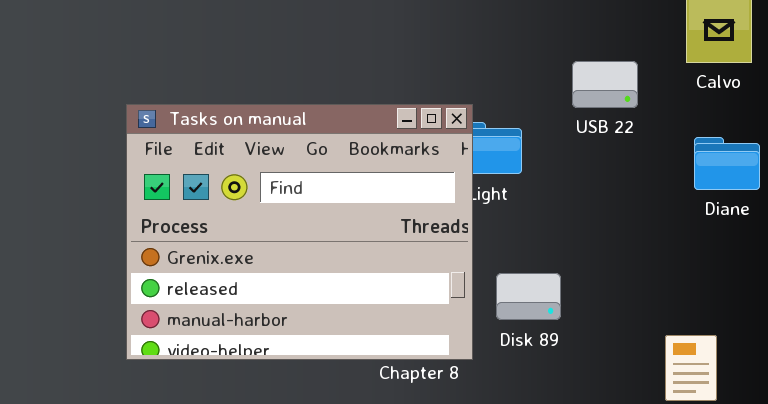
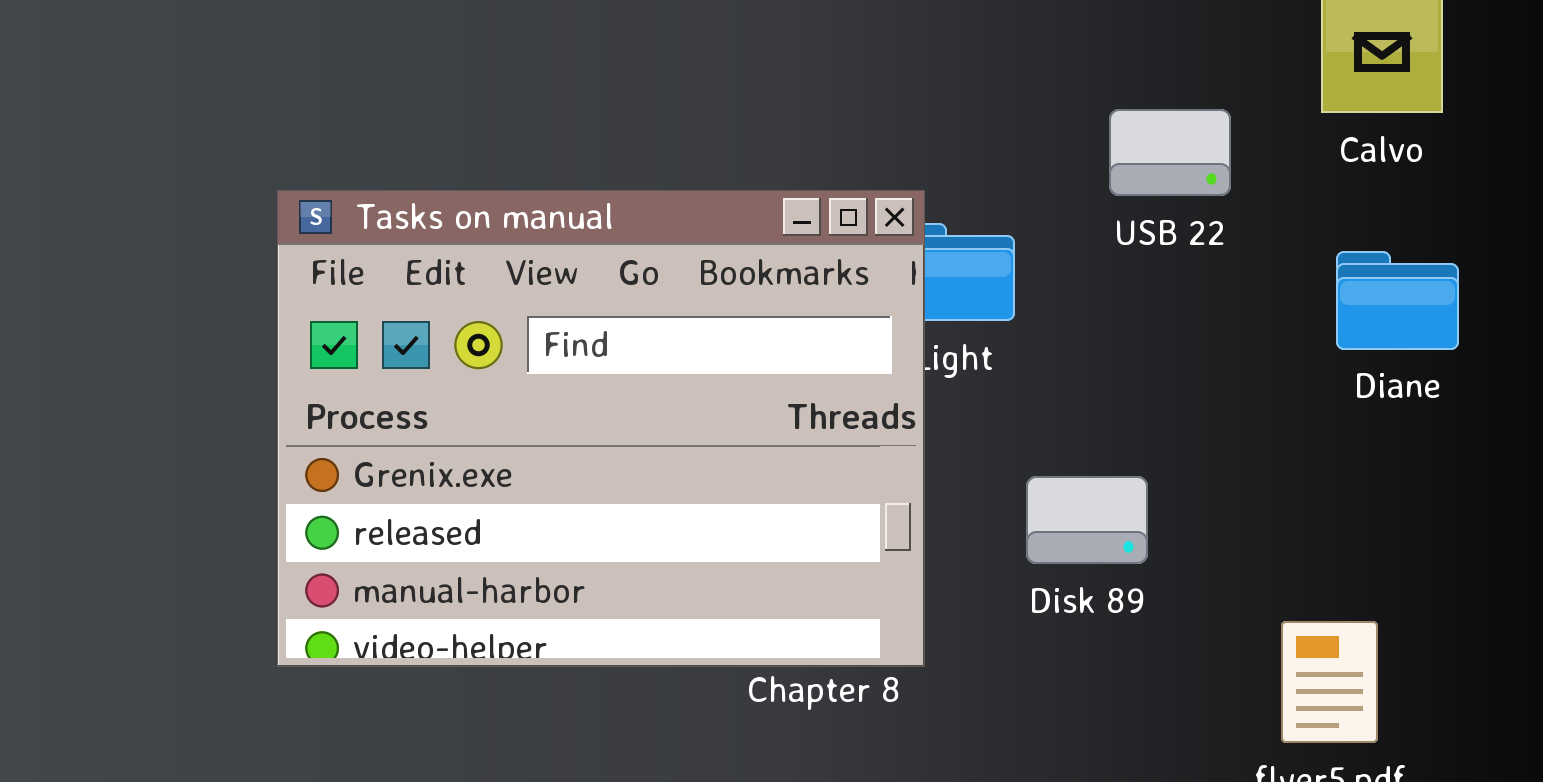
Disk 89: [496,273,561,320] -> [1026,476,1148,564], moved

